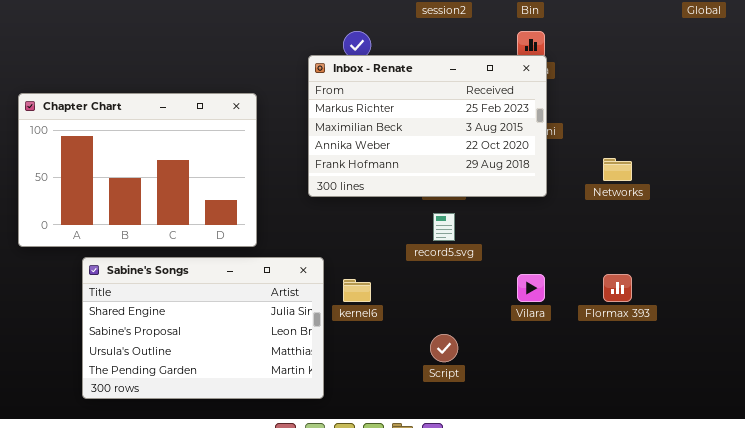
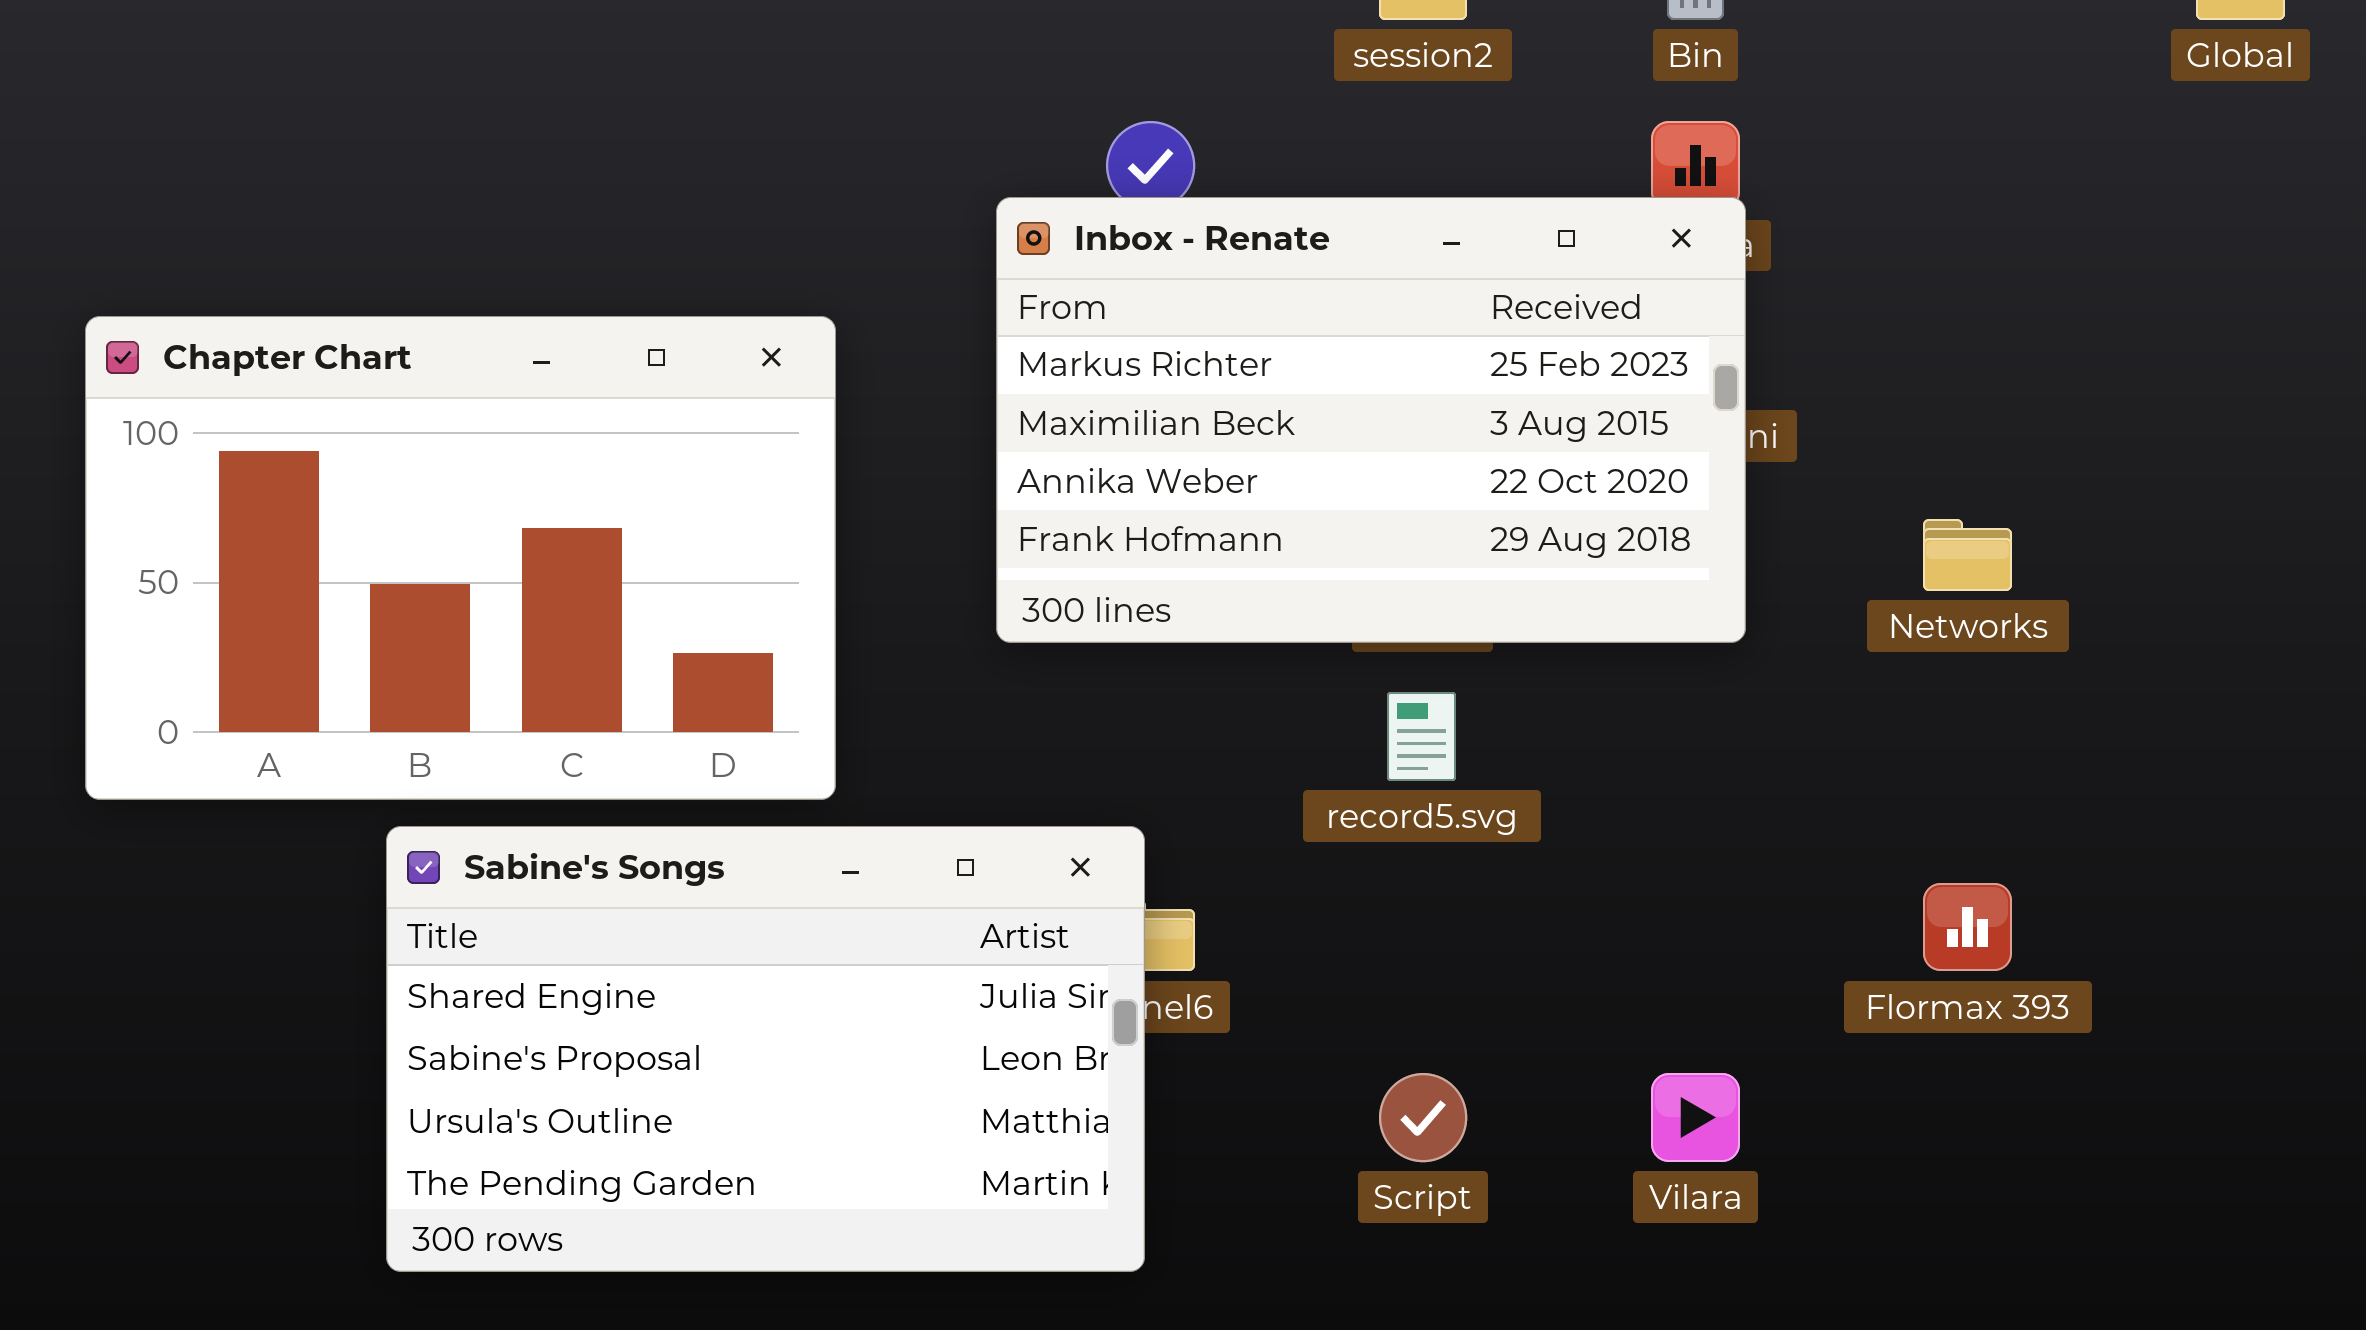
Sabine's Songs: [82,257,324,399] -> [386,826,1145,1272], moved
Vilara: [517,274,545,302] -> [1651,1073,1740,1162], moved

